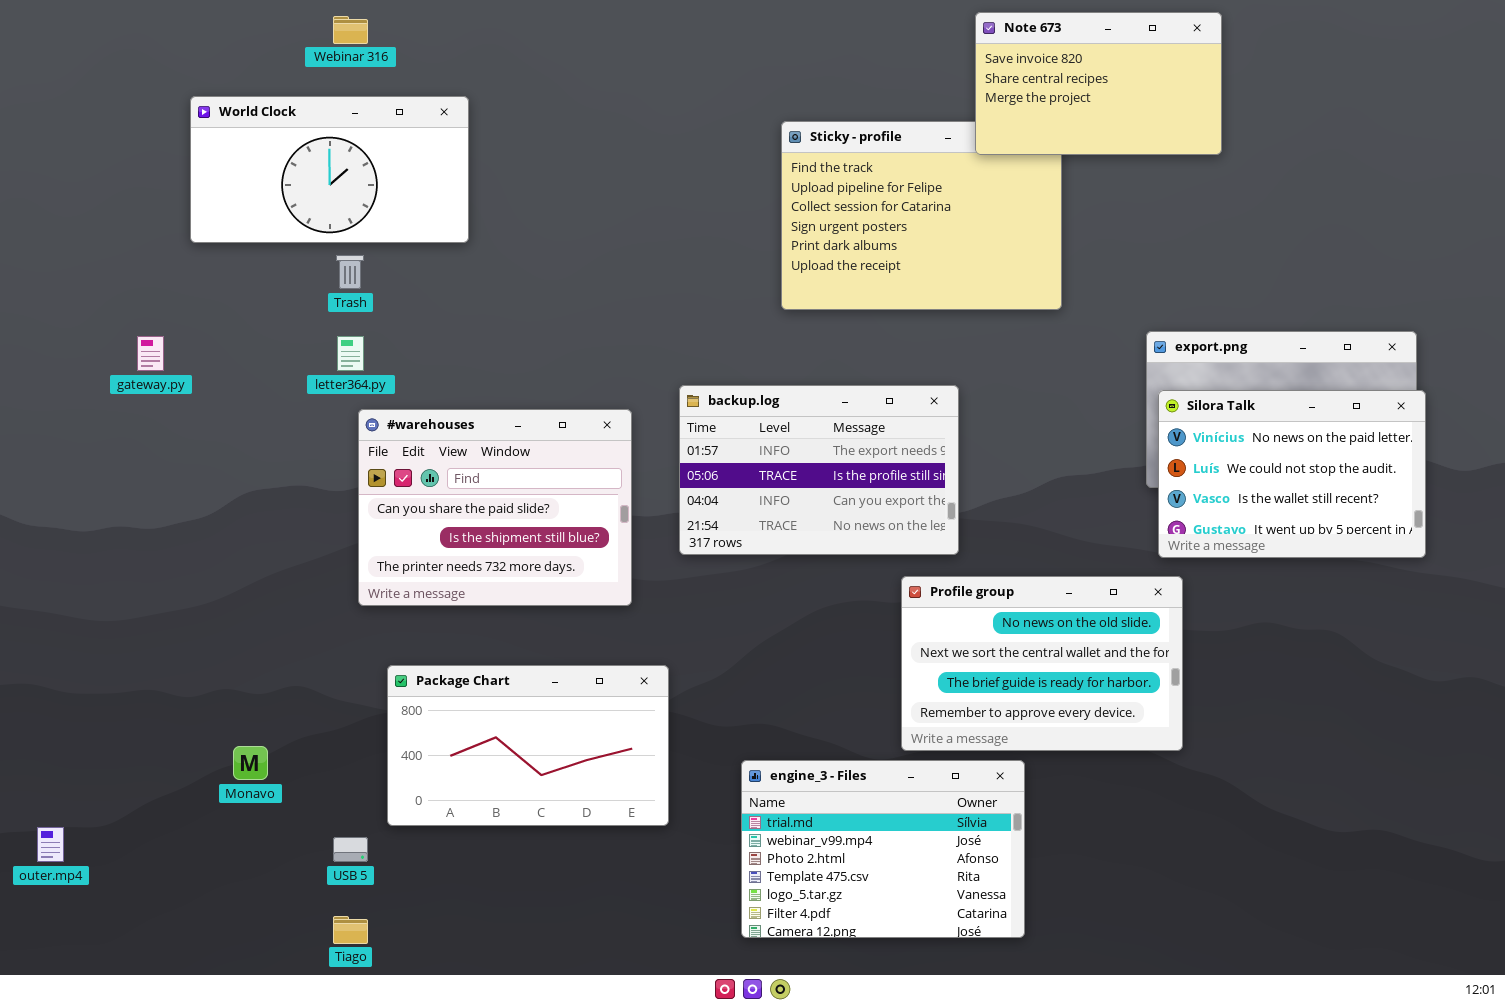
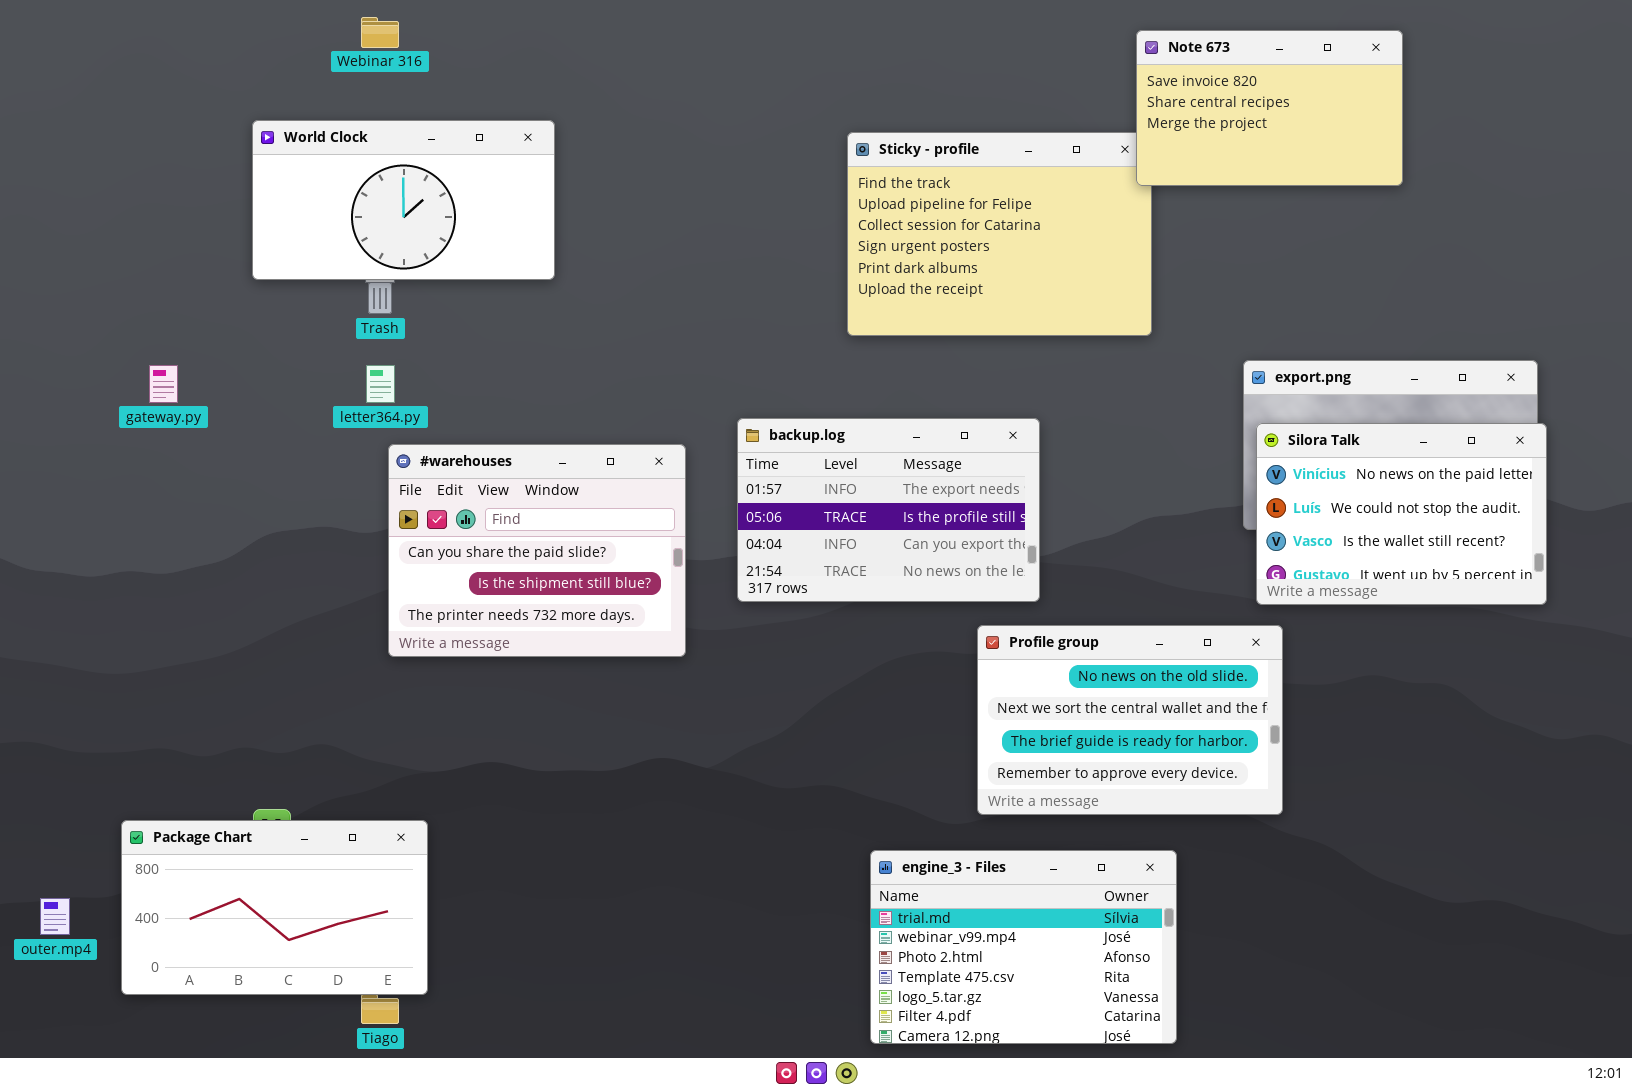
Note 673: [975,12,1222,155] -> [1136,30,1403,186], moved
World Clock: [190,96,469,243] -> [252,120,555,280], moved
Package Chart: [387,665,669,826] -> [121,820,428,995], moved
engine_3 - Files: [741,760,1025,938] -> [870,850,1177,1044], moved

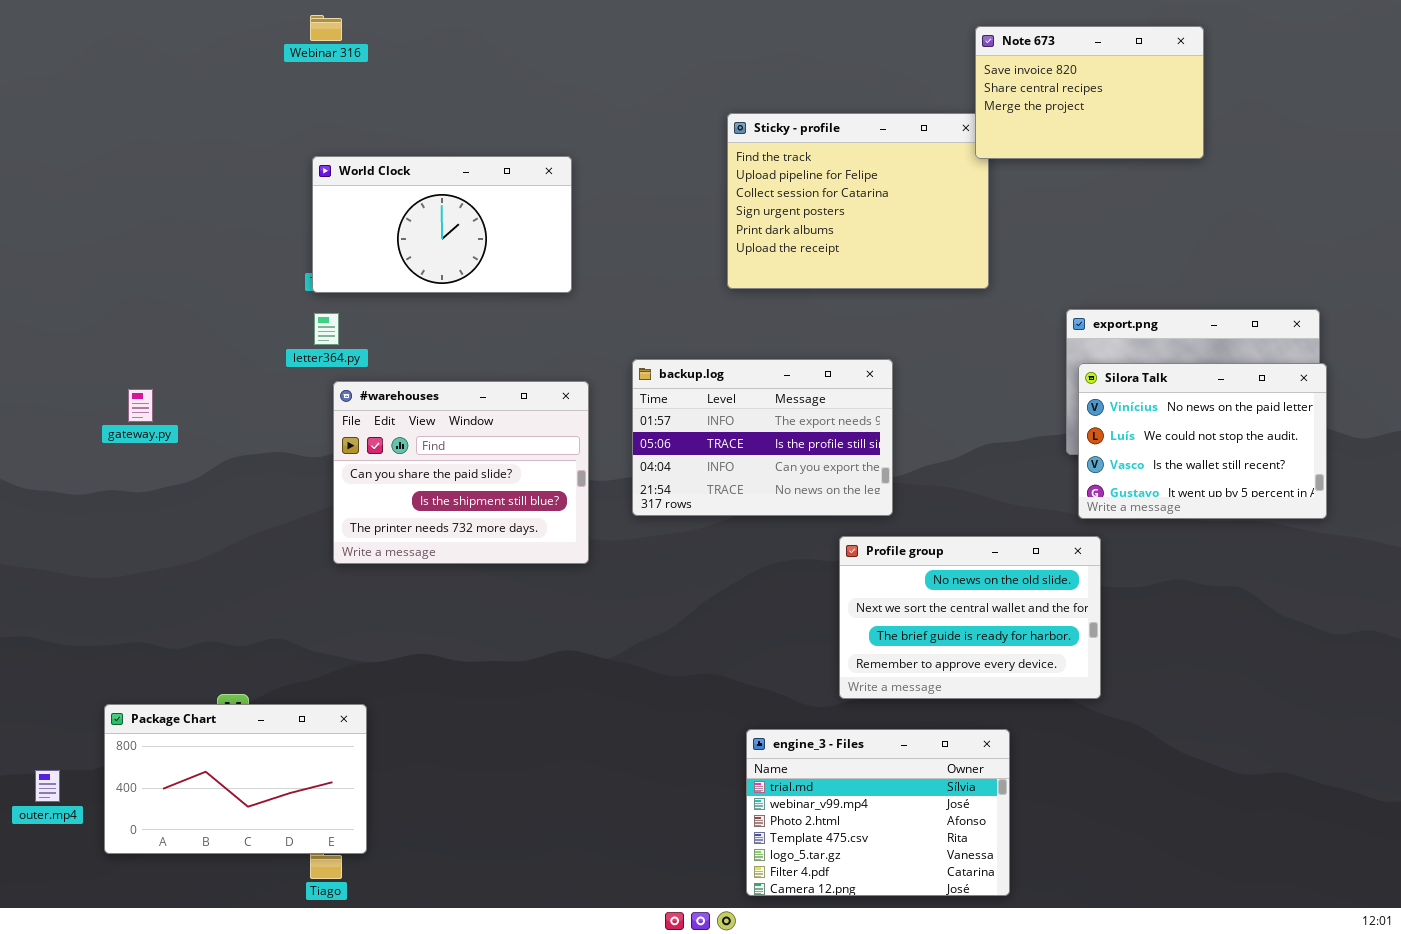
World Clock: [252,120,555,280] -> [312,156,572,293], moved
gateway.py: [149,365,178,403] -> [128,389,153,422], moved

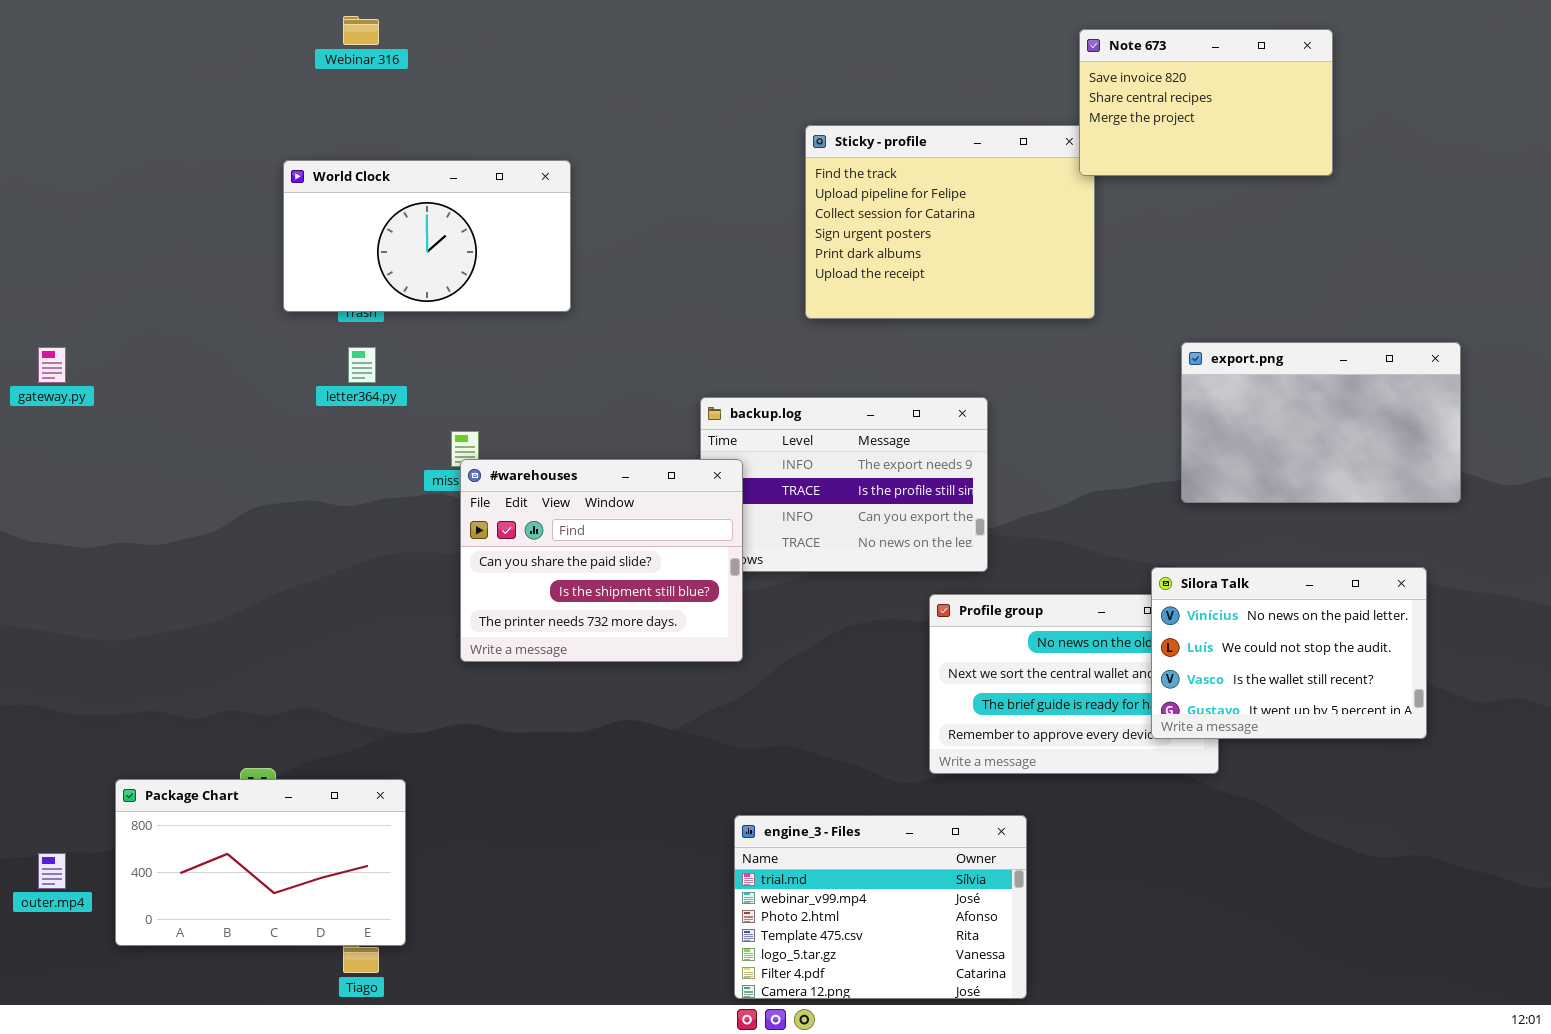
World Clock: [312,156,572,293] -> [283,160,571,312], moved
Silora Talk: [1078,363,1327,519] -> [1151,567,1427,739], moved
#warehouses: [333,381,589,564] -> [460,459,743,662], moved
gateway.py: [128,389,153,422] -> [38,347,66,383], moved
engine_3 - Files: [746,729,1010,896] -> [734,815,1027,999], moved

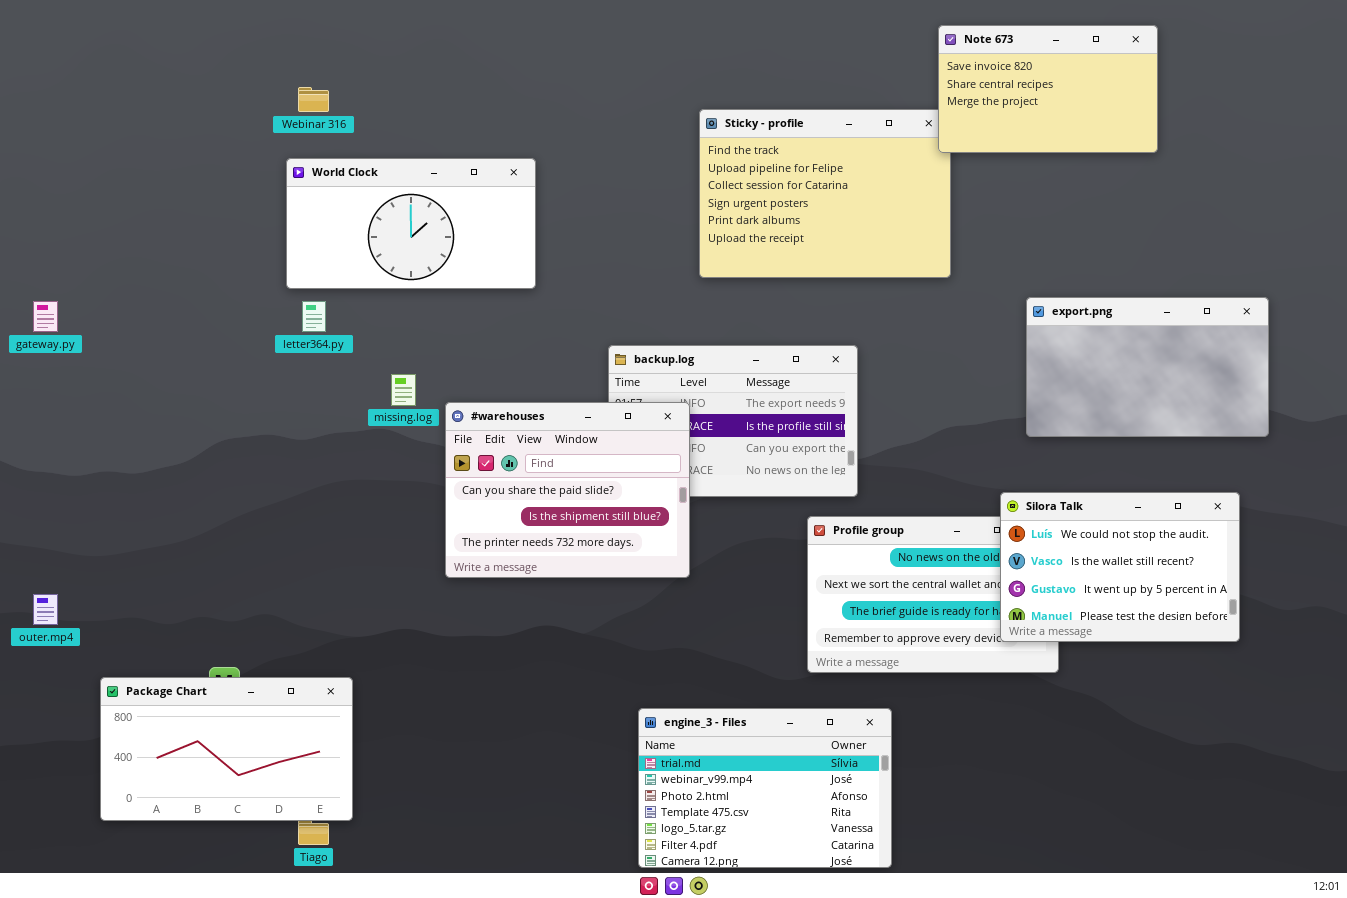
Webinar 316: [343,16,379,45] -> [298,87,329,112], moved
World Clock: [283,160,571,312] -> [286,158,536,289], moved
#warehouses: [460,459,743,662] -> [445,402,690,578], moved
Silora Talk: [1151,567,1427,739] -> [1000,492,1240,642], scrolled down 1 row
outer.mp4: [38,853,66,889] -> [33,594,58,625], moved

